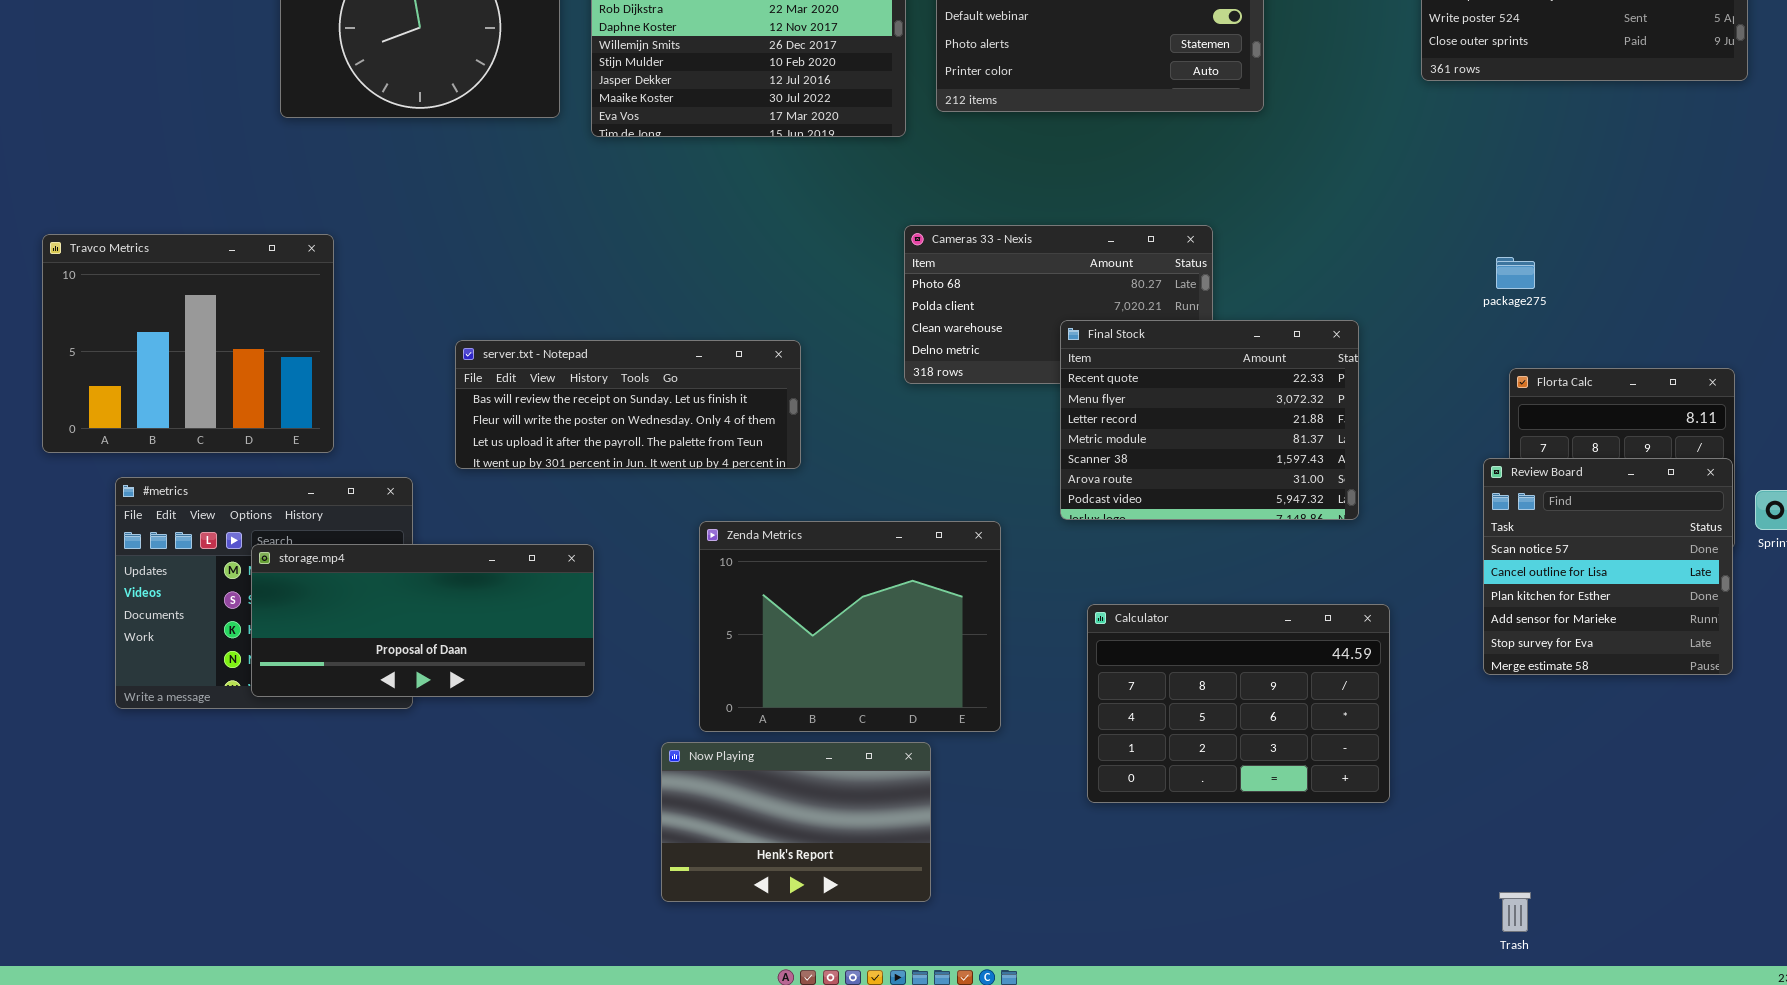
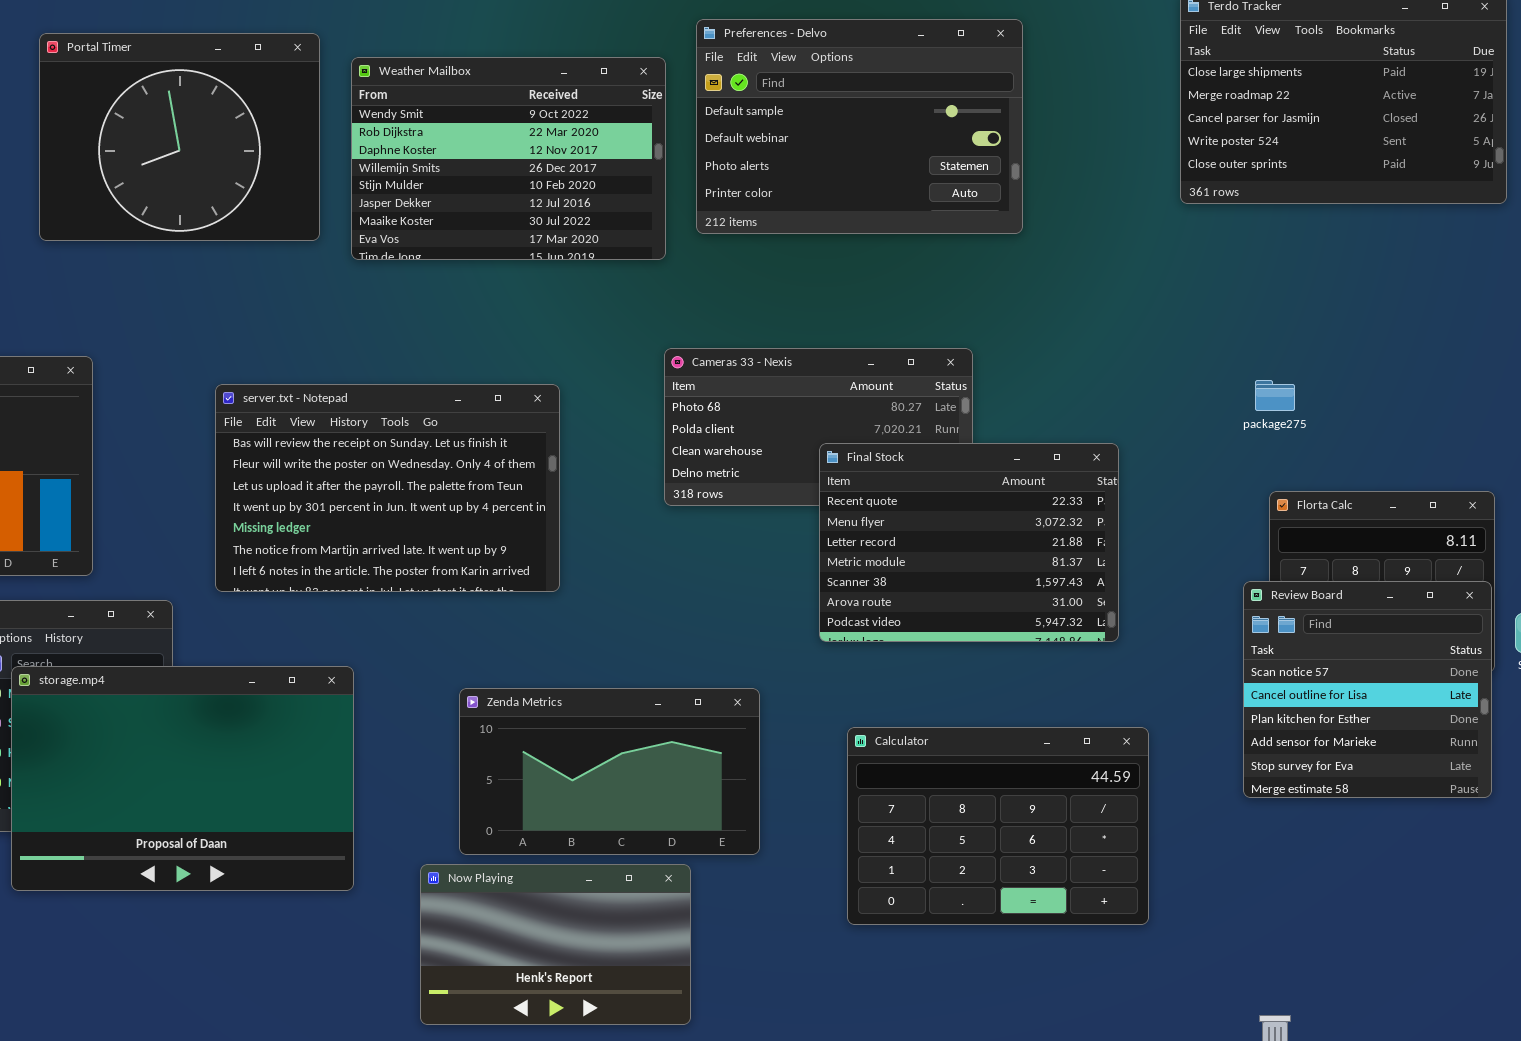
server.txt - Notepad: [455,340,801,469] -> [215,384,560,592], resized
Zenda Metrics: [699,521,1001,732] -> [459,688,760,855], resized
storage.mp4: [251,544,594,697] -> [11,666,354,891], resized

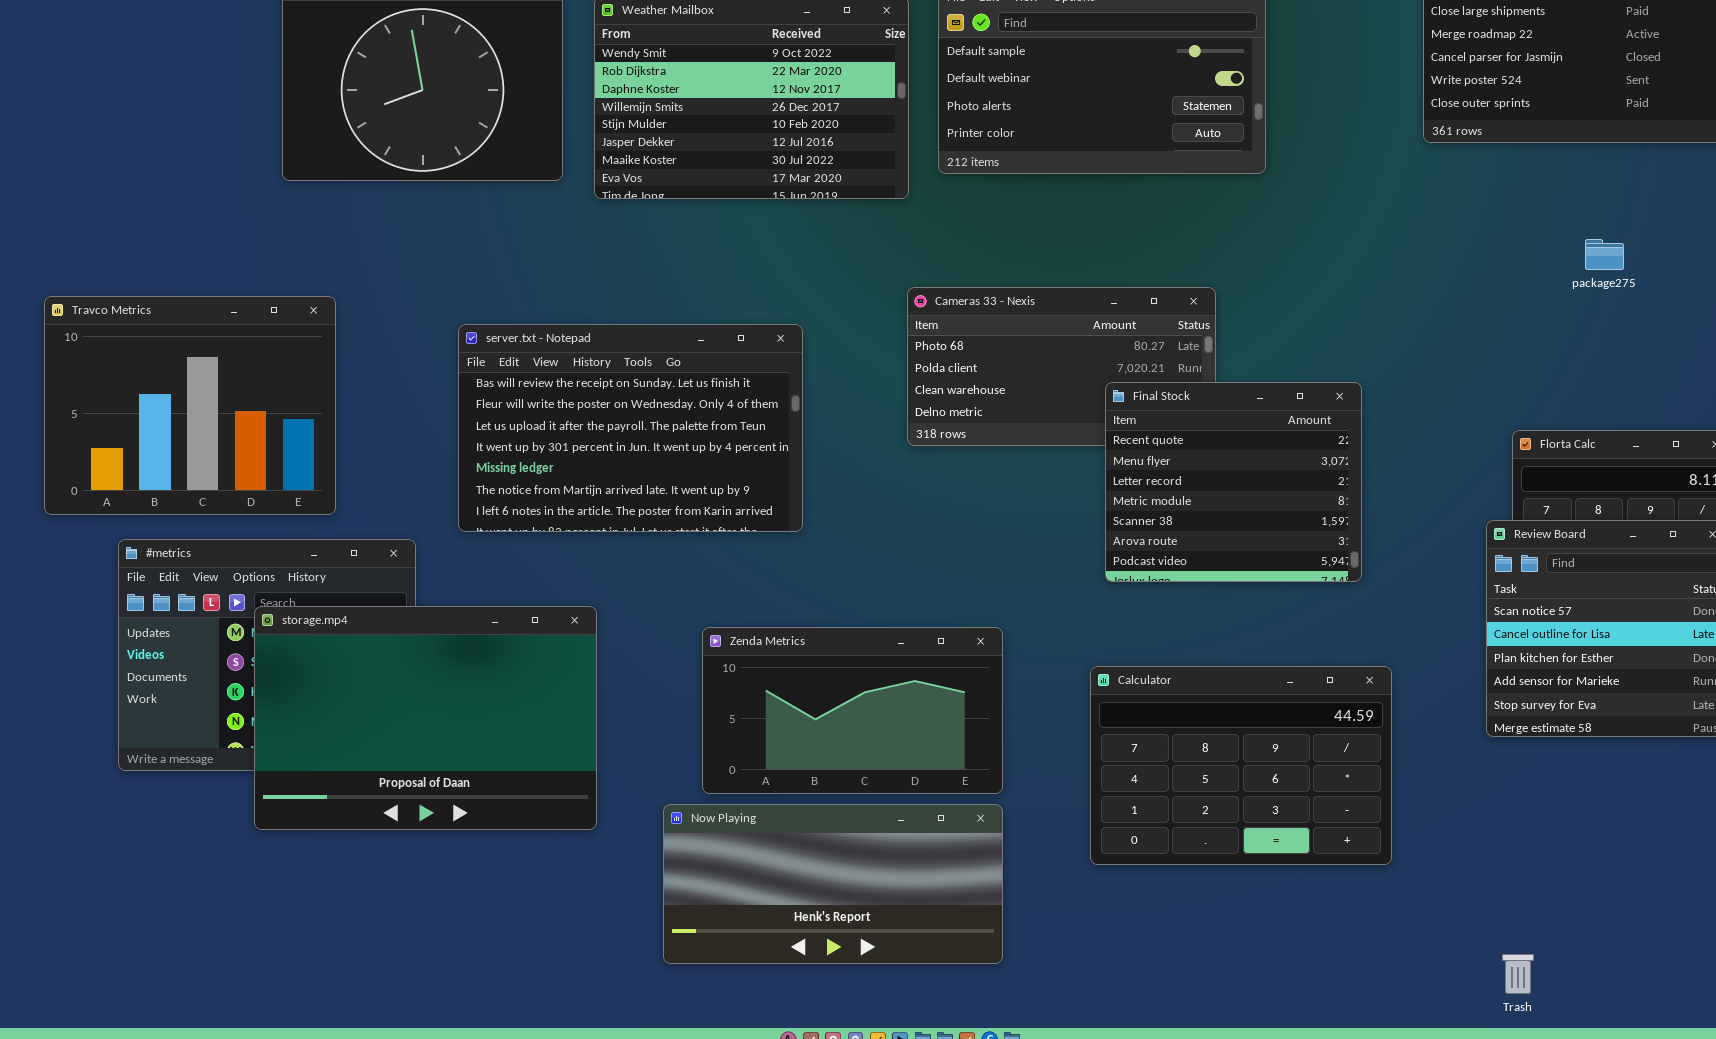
package275: [1255,380,1295,411] -> [1585,239,1624,270], moved
Final Stock: [819,443,1119,642] -> [1105,382,1362,582], resized
Now Playing: [420,864,691,1025] -> [663,804,1003,964], resized

